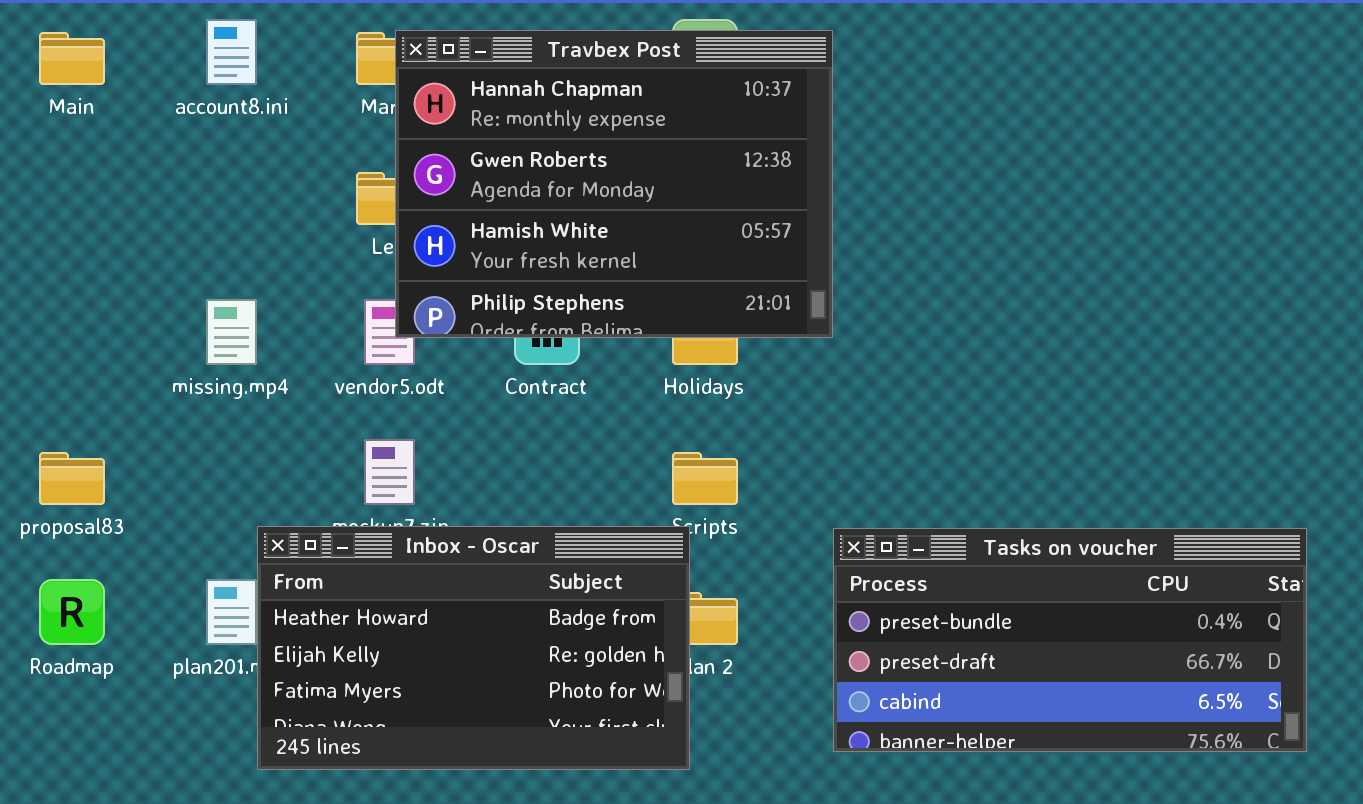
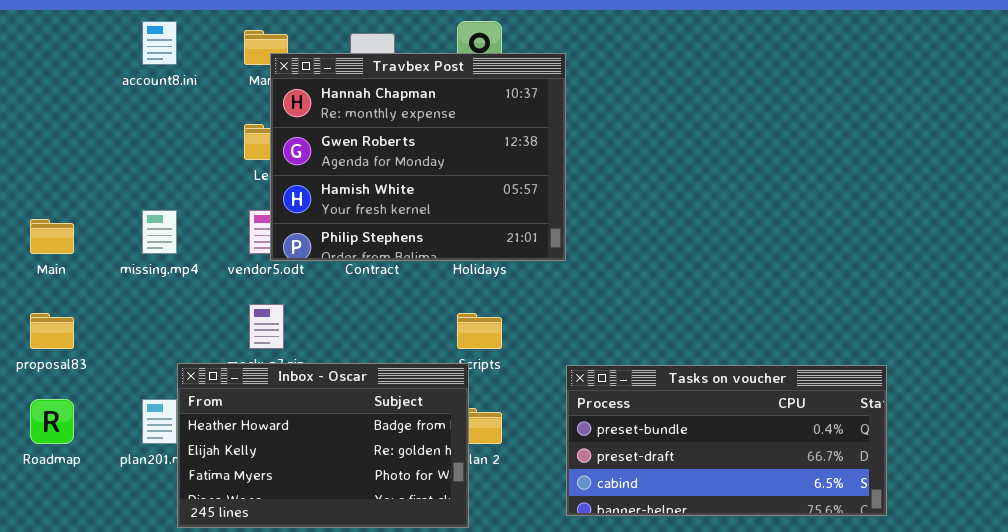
Travbex Post: [395,30,833,338] -> [270,53,566,261], moved
Main: [39,32,105,85] -> [30,219,74,254], moved

